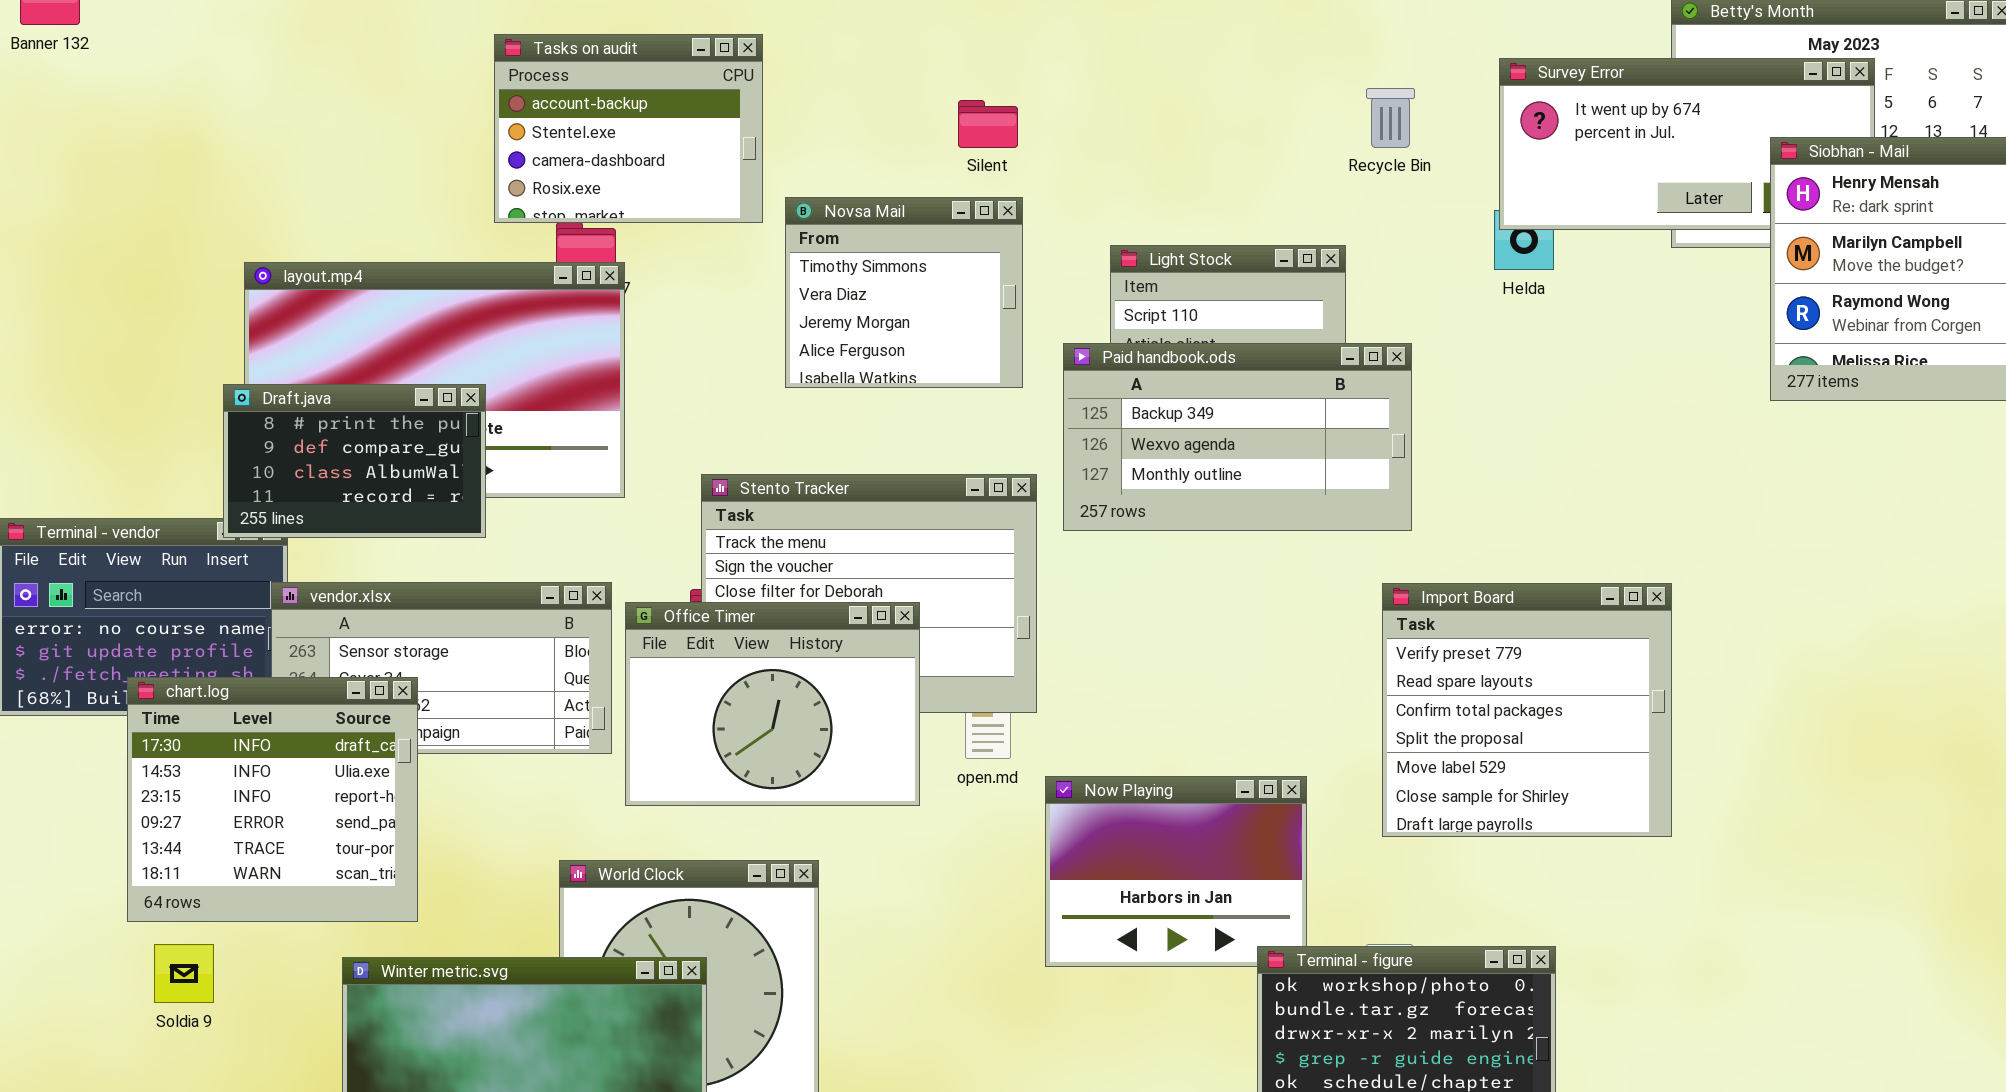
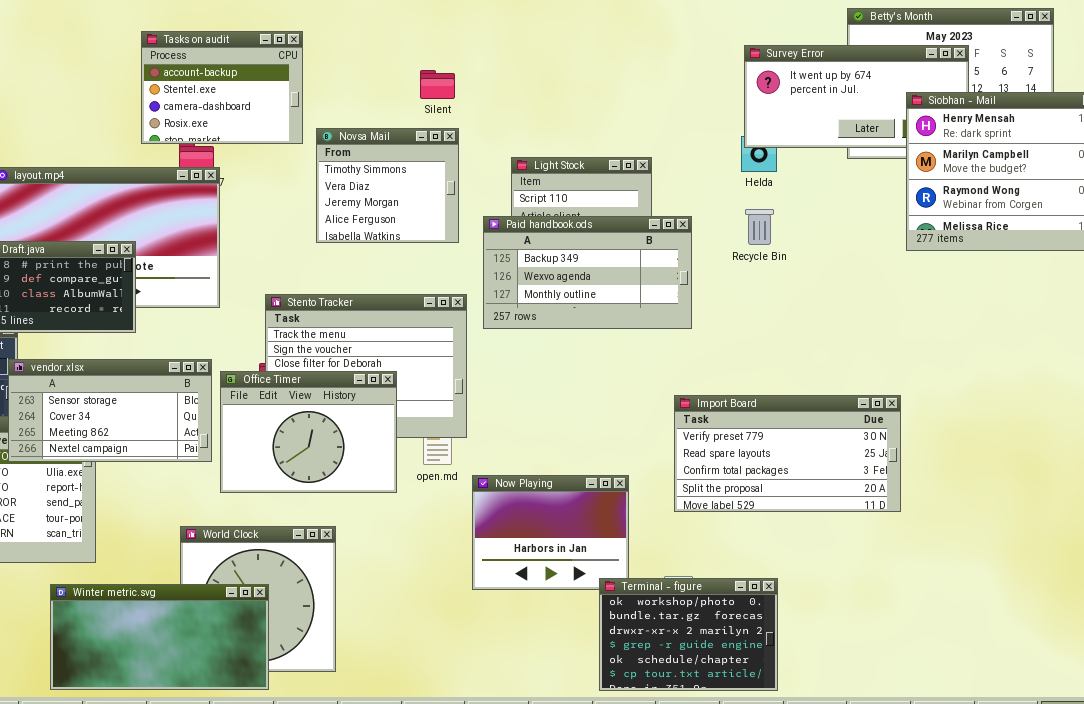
Recycle Bin: [1366,88,1415,148] -> [745,209,774,245], moved
vendor.xlsx: [271,582,612,754] -> [8,359,212,462], raised
Import Board: [1382,583,1672,837] -> [674,395,901,512], resized

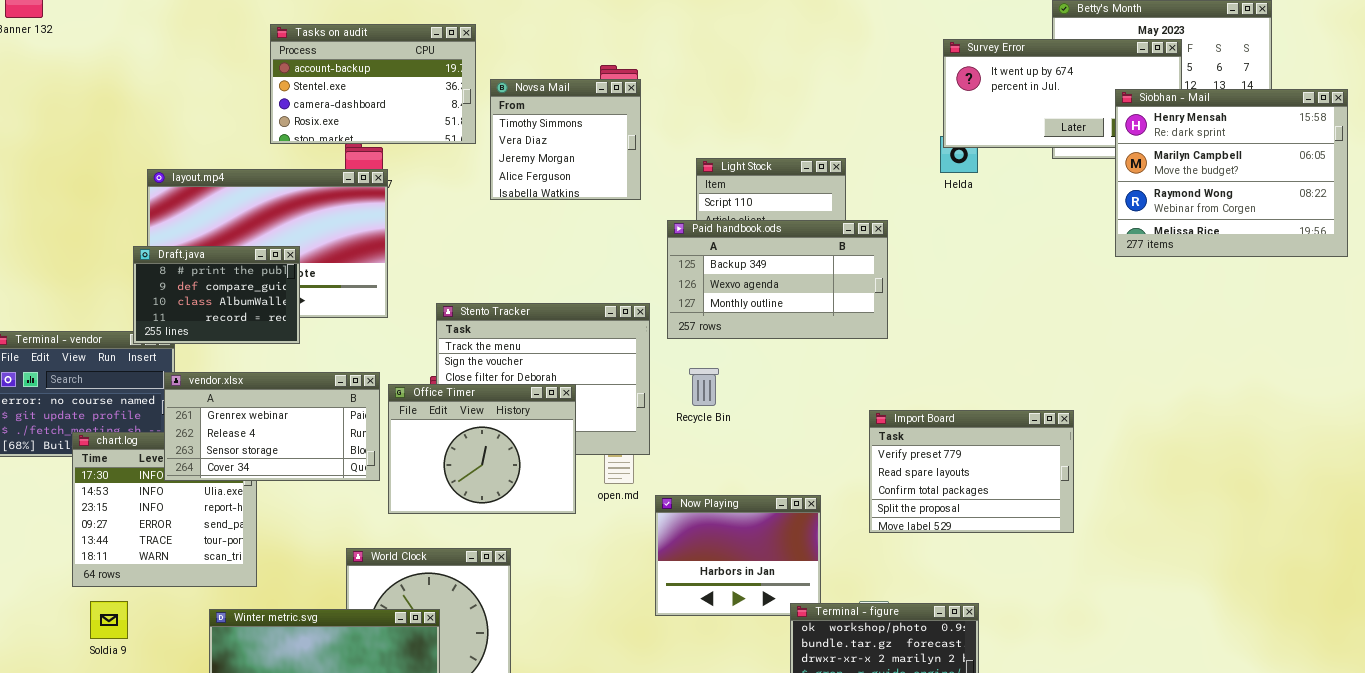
Tasks on audit: [141,31,303,144] -> [270,24,476,144], resized
Novsa Mail: [316,128,459,243] -> [490,79,641,200], moved
Recycle Bin: [745,209,774,245] -> [689,368,719,406], moved
vendor.xlsx: [8,359,212,462] -> [164,372,380,481], scrolled up 2 rows
Import Board: [674,395,901,512] -> [869,410,1074,533], resized

